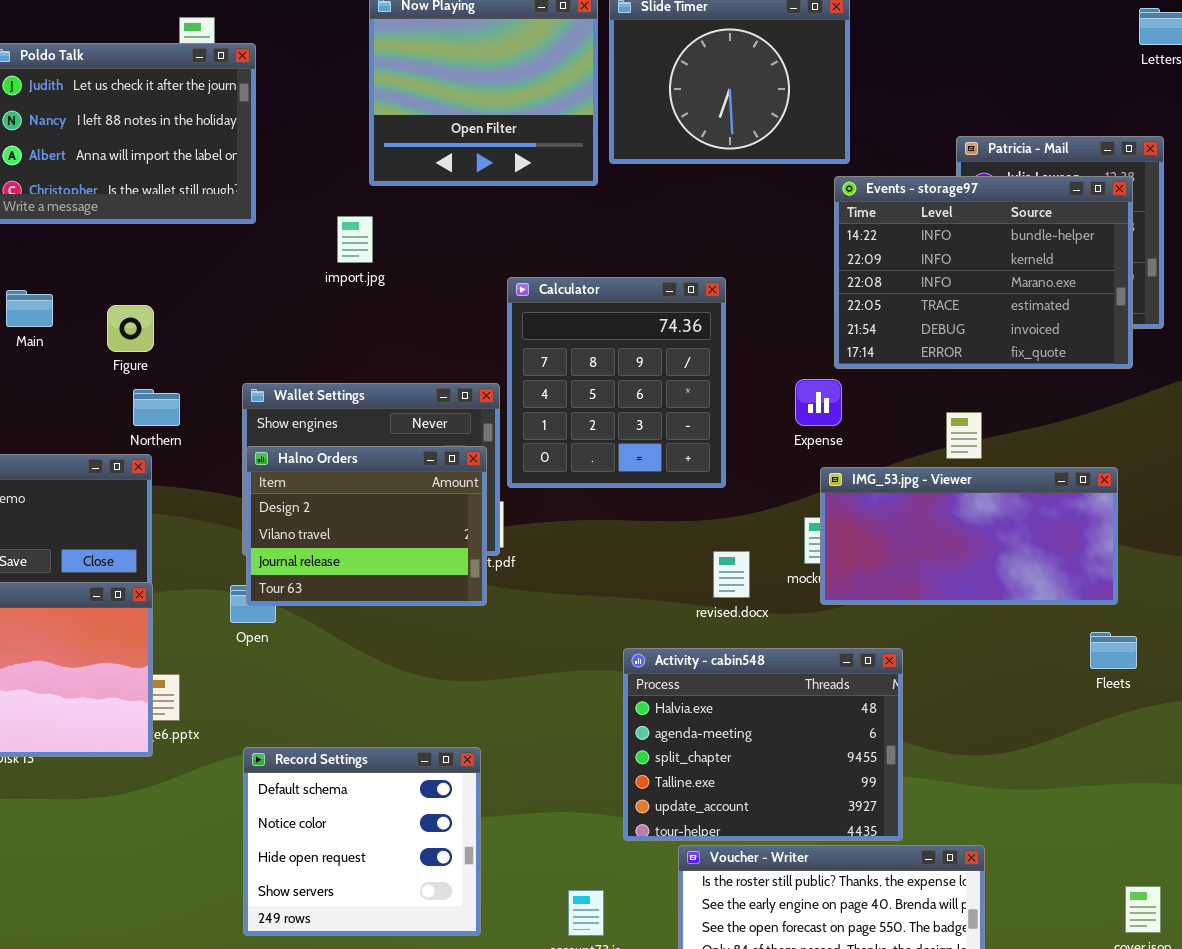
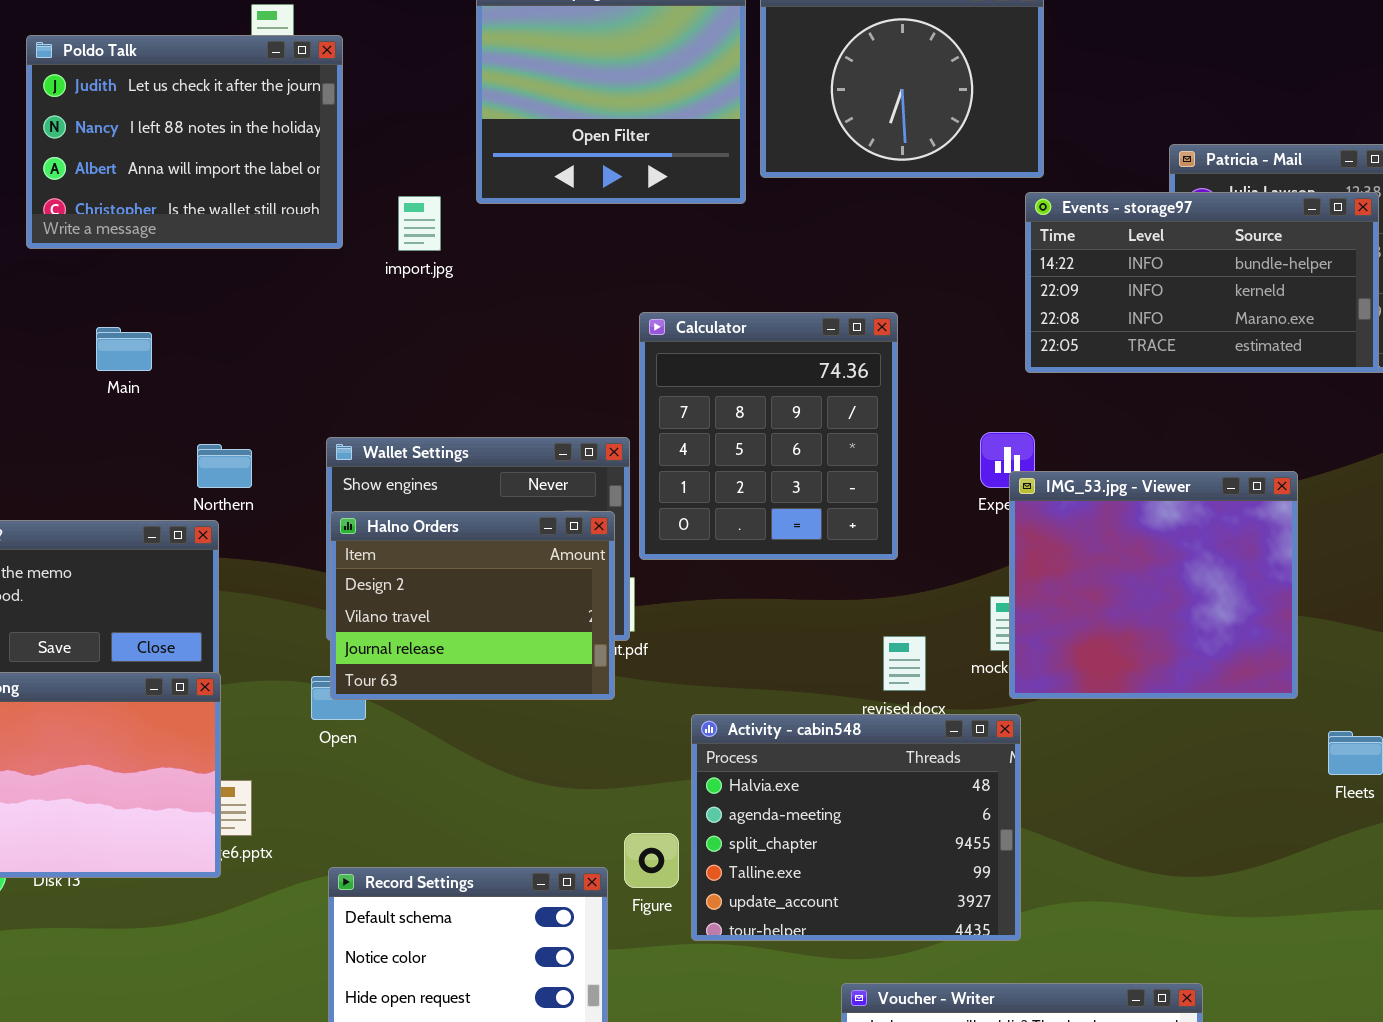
Events - storage97: [834,176,1133,369] -> [1025,192,1379,373], resized
import.jpg: [337,216,373,263] -> [398,196,441,251], moved
Main: [6,290,53,327] -> [96,327,152,371], moved
Figure: [107,305,154,352] -> [624,833,679,888], moved
IMG_53.jpg - Viewer: [820,467,1118,605] -> [1009,471,1298,699], resized
Activity - cabin548: [623,648,903,841] -> [691,714,1021,941], moved

